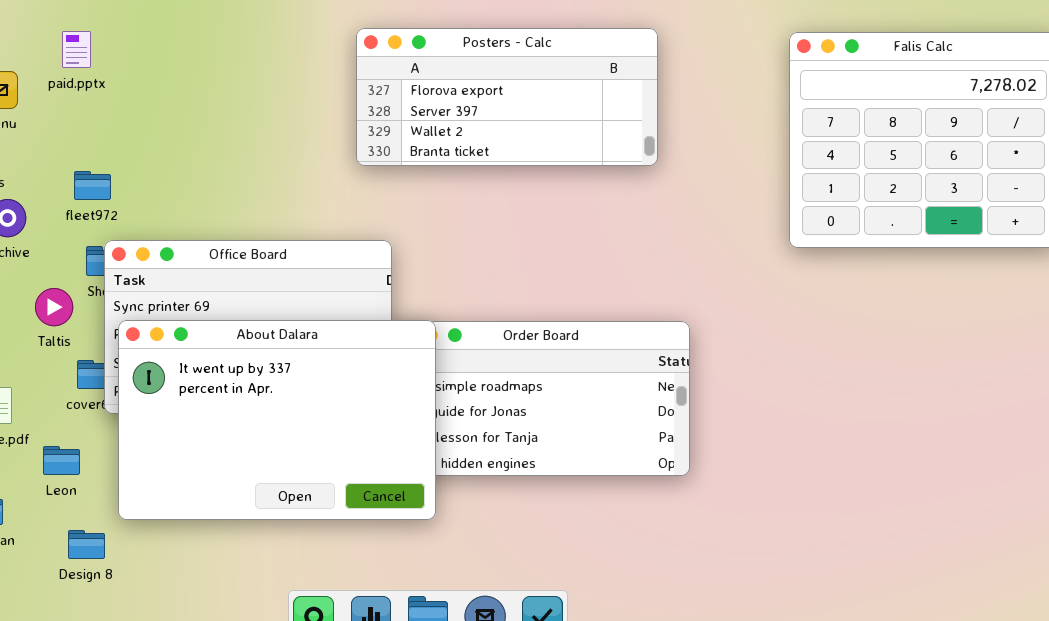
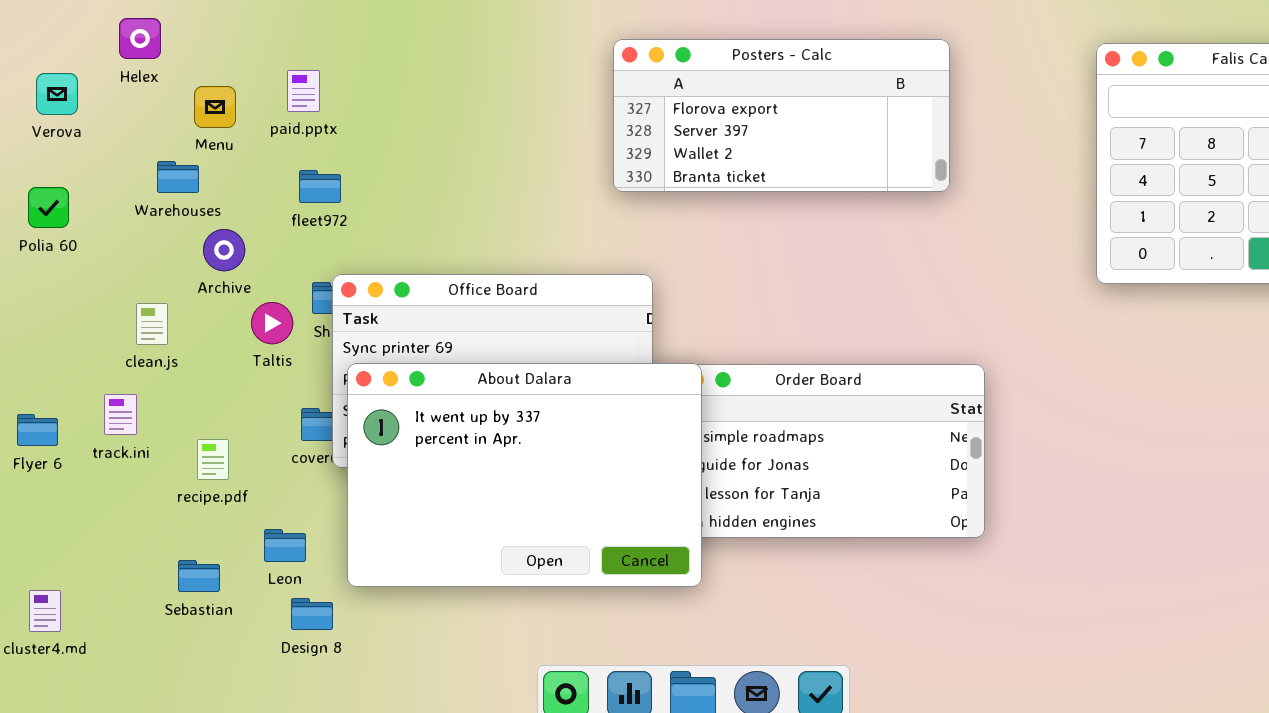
paid.pptx: [62,31,91,68] -> [287,70,320,112], moved
fleet972: [74,171,111,200] -> [299,170,341,203], moved
Taltis: [35,288,73,326] -> [251,302,293,344], moved
Leon: [43,446,80,475] -> [264,529,306,562], moved

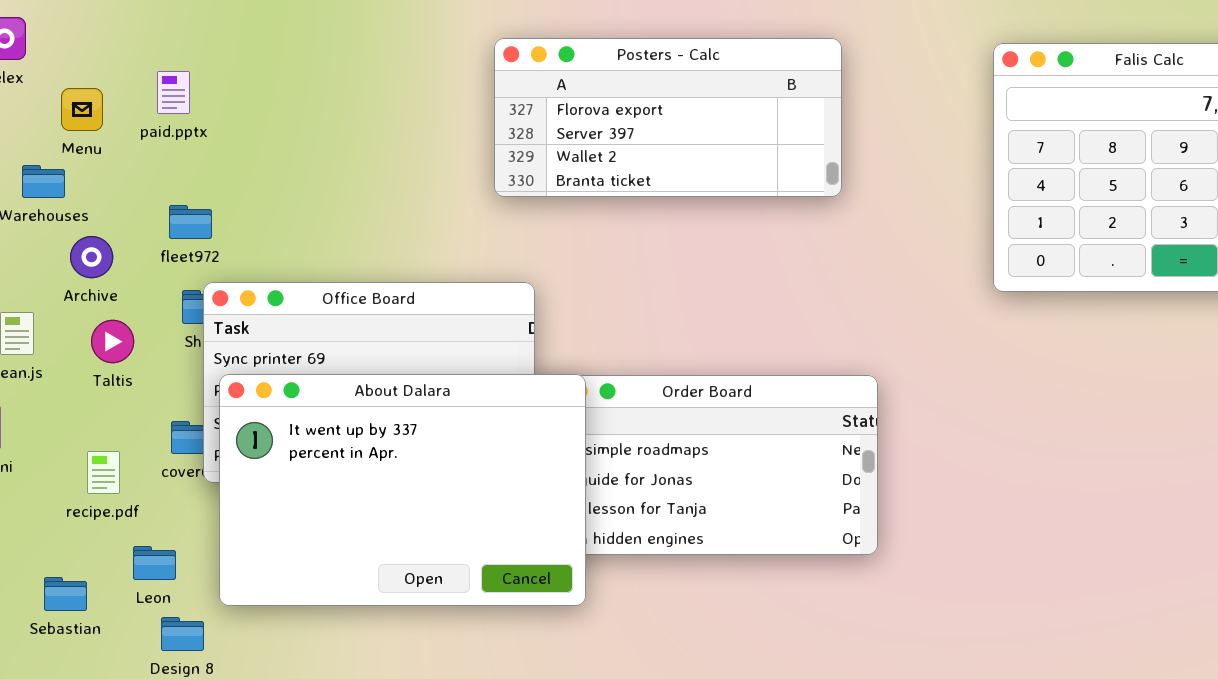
fleet972: [299,170,341,203] -> [169,205,212,239], moved
Taltis: [251,302,293,344] -> [91,320,134,363], moved
recipe.pdf: [197,439,229,480] -> [87,451,120,494], moved

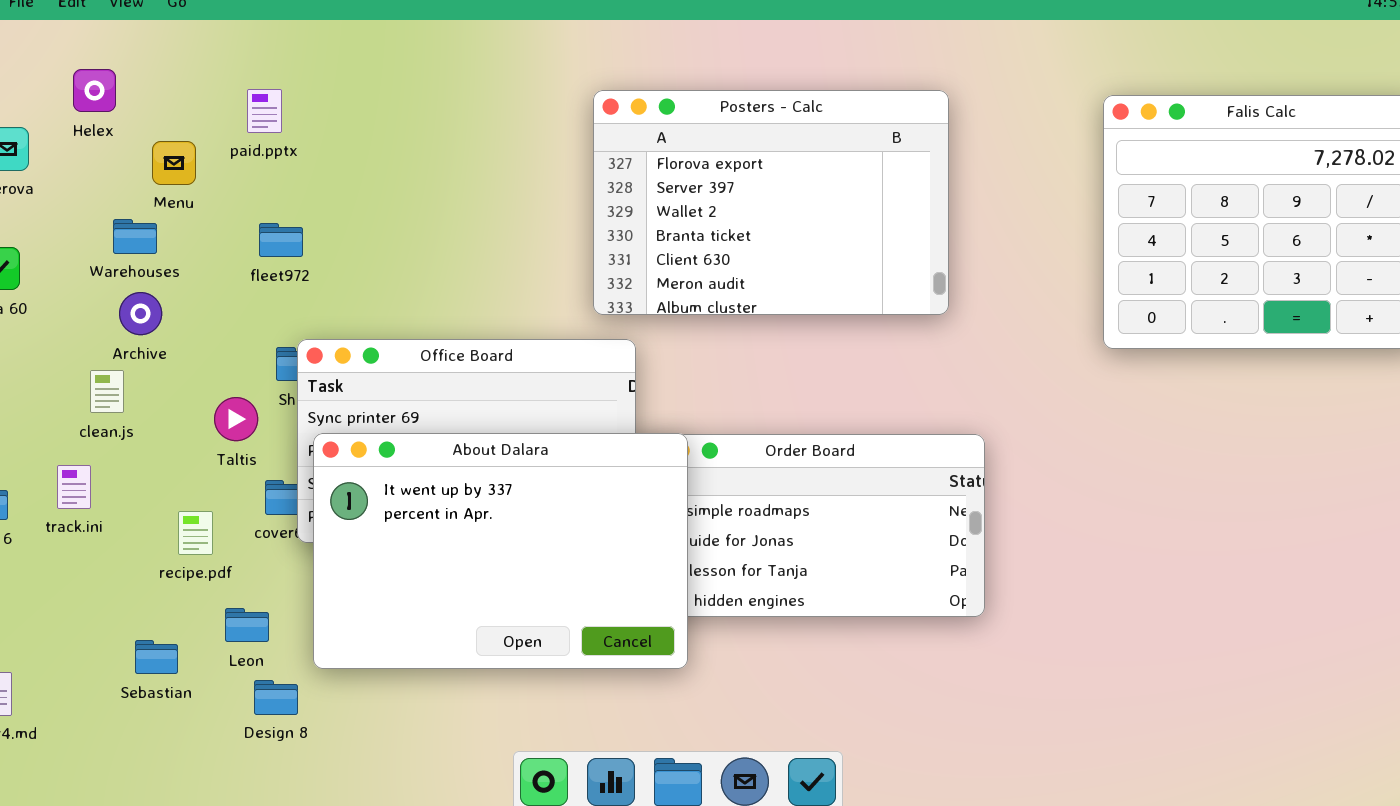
Posters - Calc: [494,38,842,197] -> [593,90,949,315], resized
paid.pptx: [157,71,190,114] -> [247,89,282,133], moved
fleet972: [169,205,212,239] -> [259,223,303,257], moved
Archive: [70,236,113,278] -> [119,292,162,335], moved
Taltis: [91,320,134,363] -> [214,397,258,441], moved

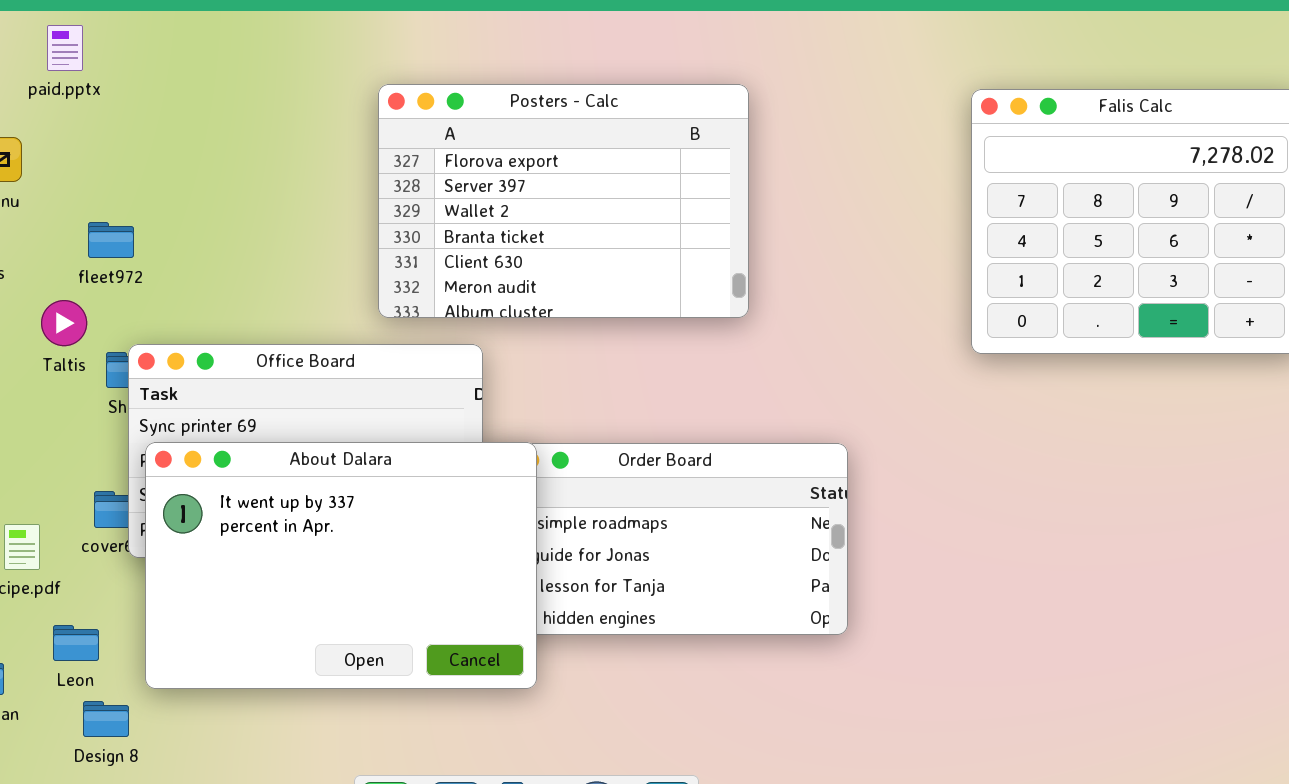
paid.pptx: [247,89,282,133] -> [47,25,83,71], moved
Posters - Calc: [593,90,949,315] -> [378,84,749,318], moved
Taltis: [214,397,258,441] -> [41,300,87,346], moved

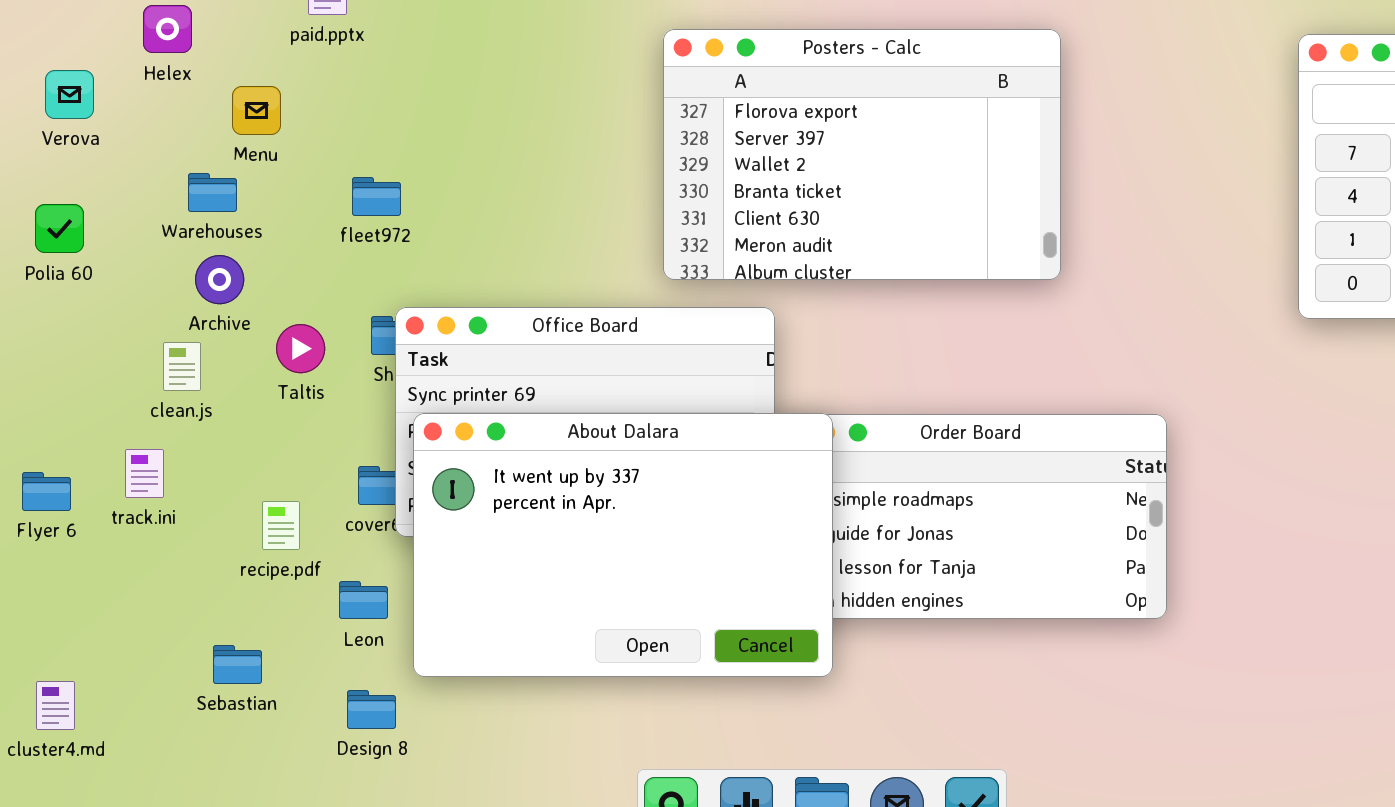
Taltis: [41,300,87,346] -> [276,324,325,373], moved
Leon: [53,625,99,661] -> [339,581,388,619], moved

